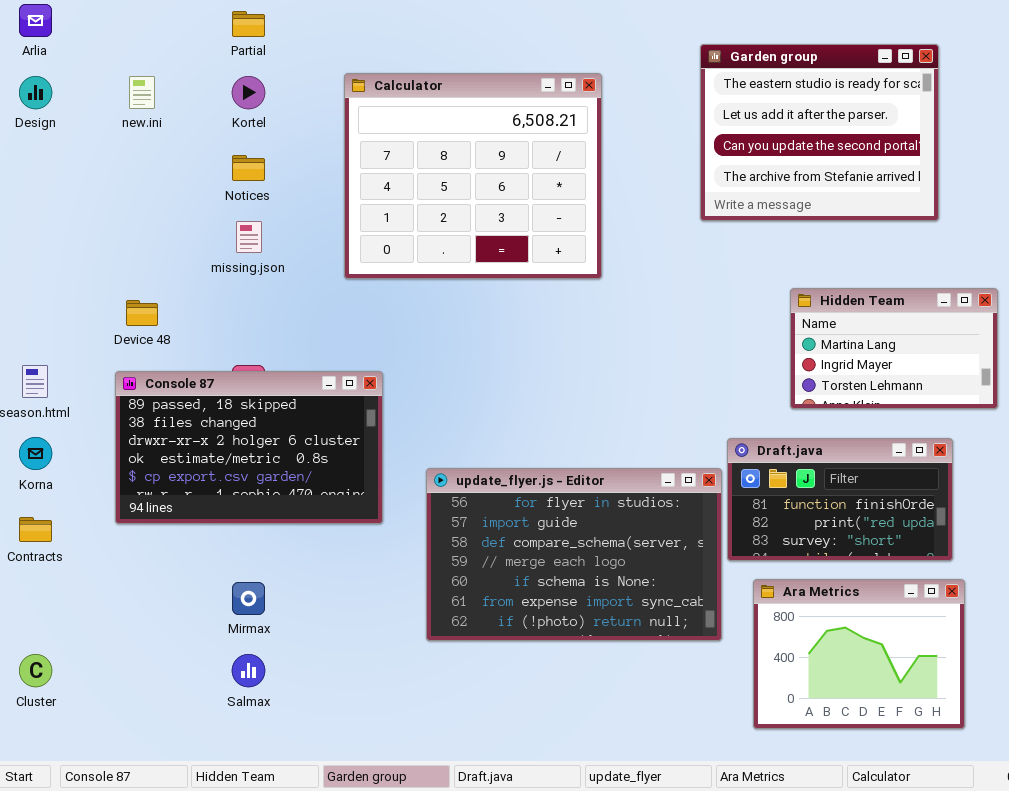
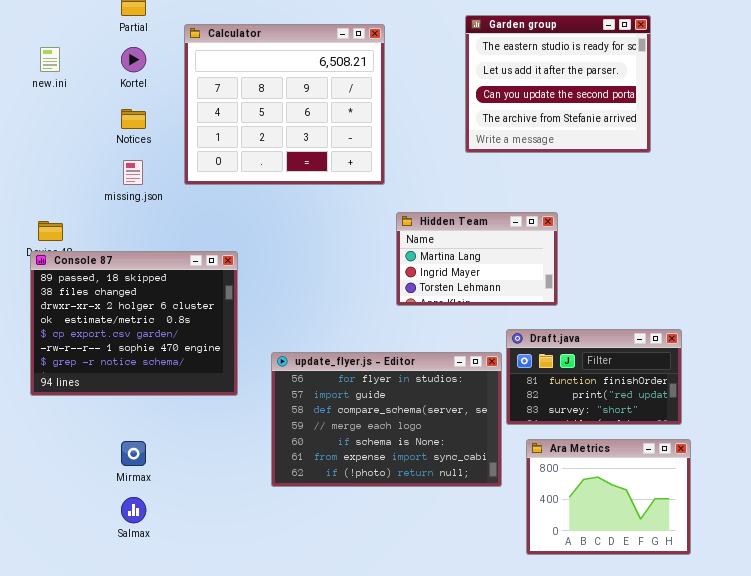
Garden group: [700,44,939,221] -> [465,15,651,153], moved
Calculator: [344,73,602,279] -> [184,24,385,185], moved
Hidden Team: [790,288,998,409] -> [396,212,558,306], moved
Console 87: [115,371,383,524] -> [30,251,238,396], resized

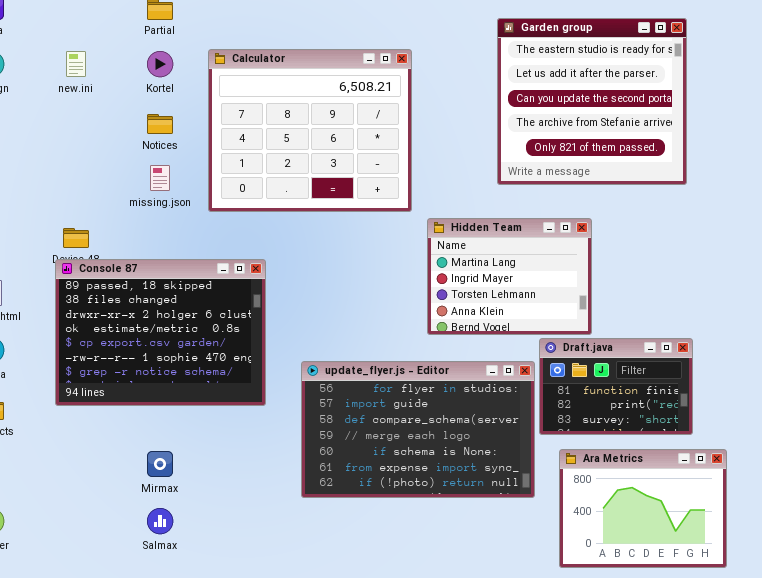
Garden group: [465,15,651,153] -> [497,18,687,185], resized
Calculator: [184,24,385,185] -> [208,49,412,212], moved
Hidden Team: [396,212,558,306] -> [427,218,592,335], resized
Draft.java: [506,329,682,425] -> [539,338,693,435], resized

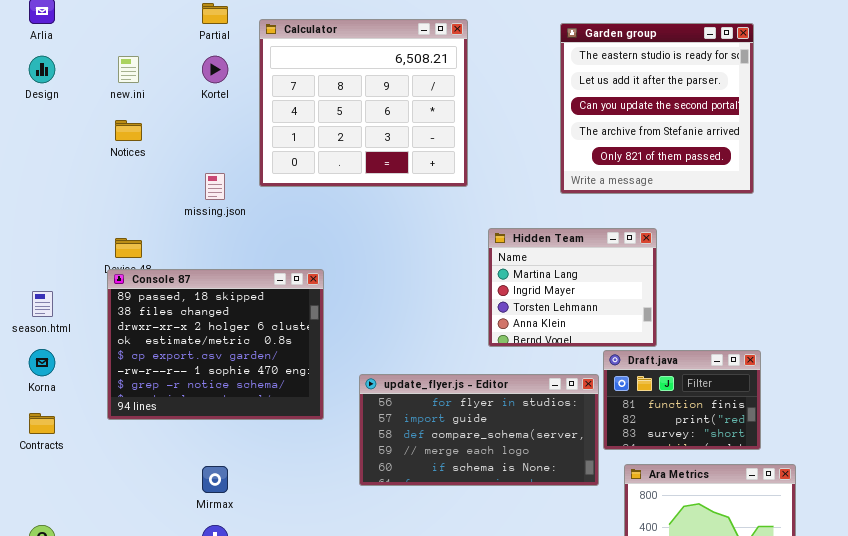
Calculator: [208,49,412,212] -> [259,19,468,187], moved
Notices: [147,114,173,134] -> [115,120,142,141], moved
update_flyer.js - Editor: [301,361,535,498] -> [359,374,599,486], resized

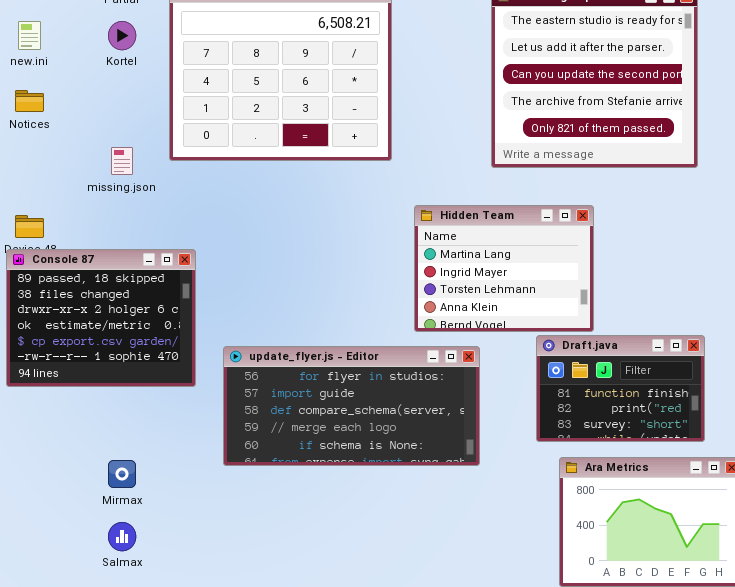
Console 87: [107,269,324,420] -> [6,249,196,387], resized
update_flyer.js - Editor: [359,374,599,486] -> [223,346,480,466], moved

